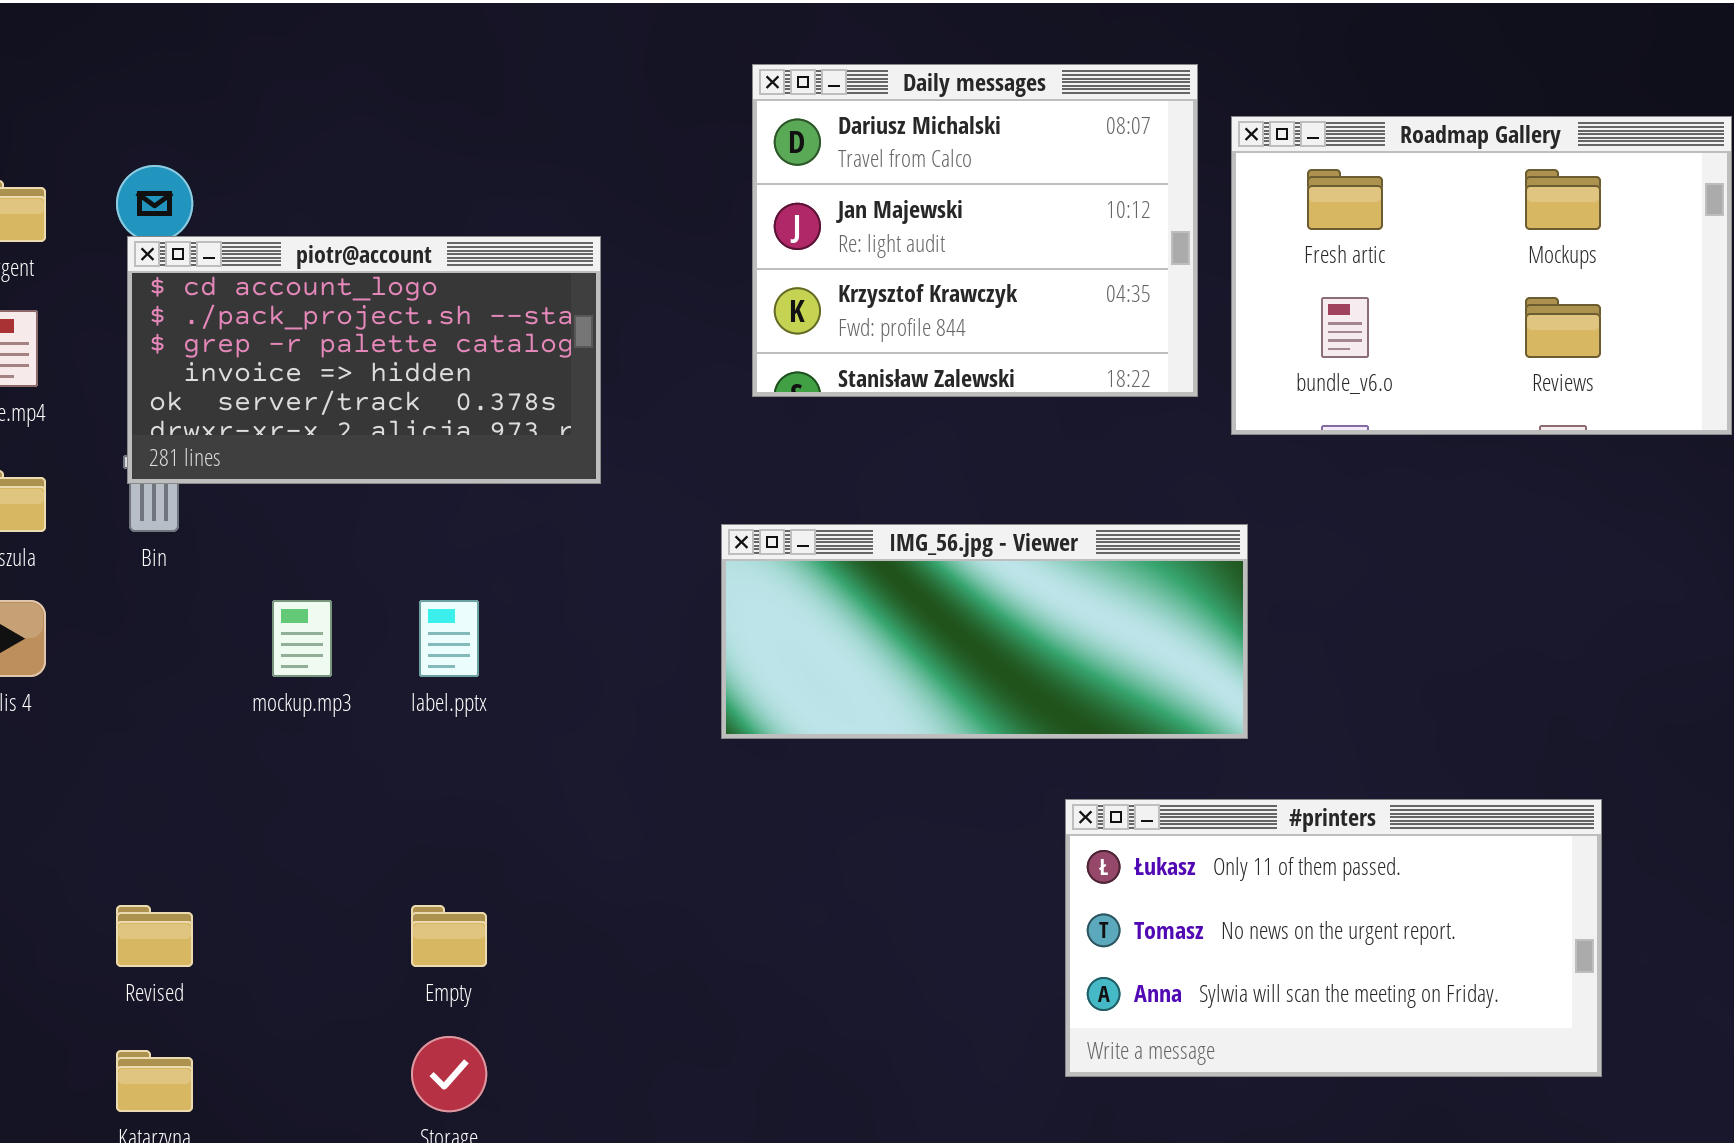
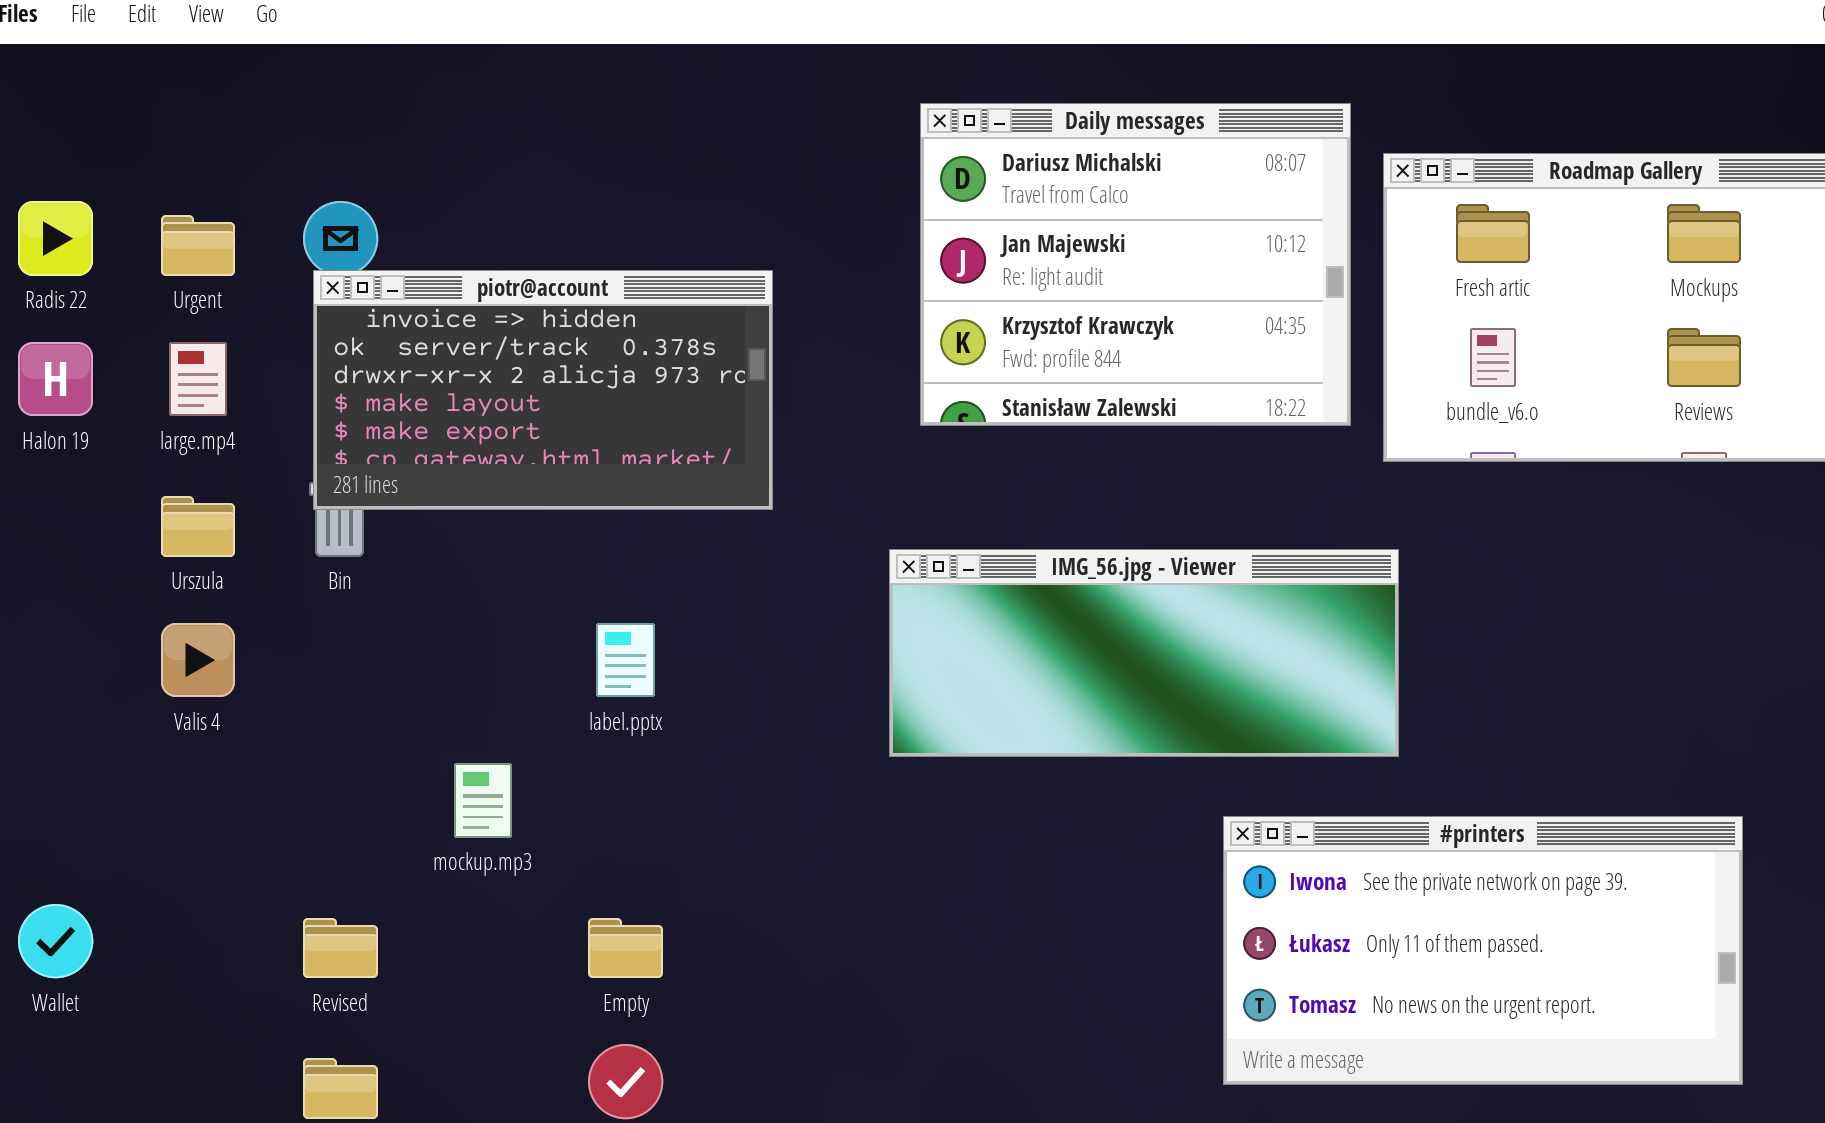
piotr@account: [127,236,601,484] -> [313,270,773,510], scrolled down 3 rows
mockup.mp3: [272,600,332,677] -> [454,763,512,838], moved
#printers: [1065,799,1602,1077] -> [1223,816,1743,1085], scrolled up 1 row

